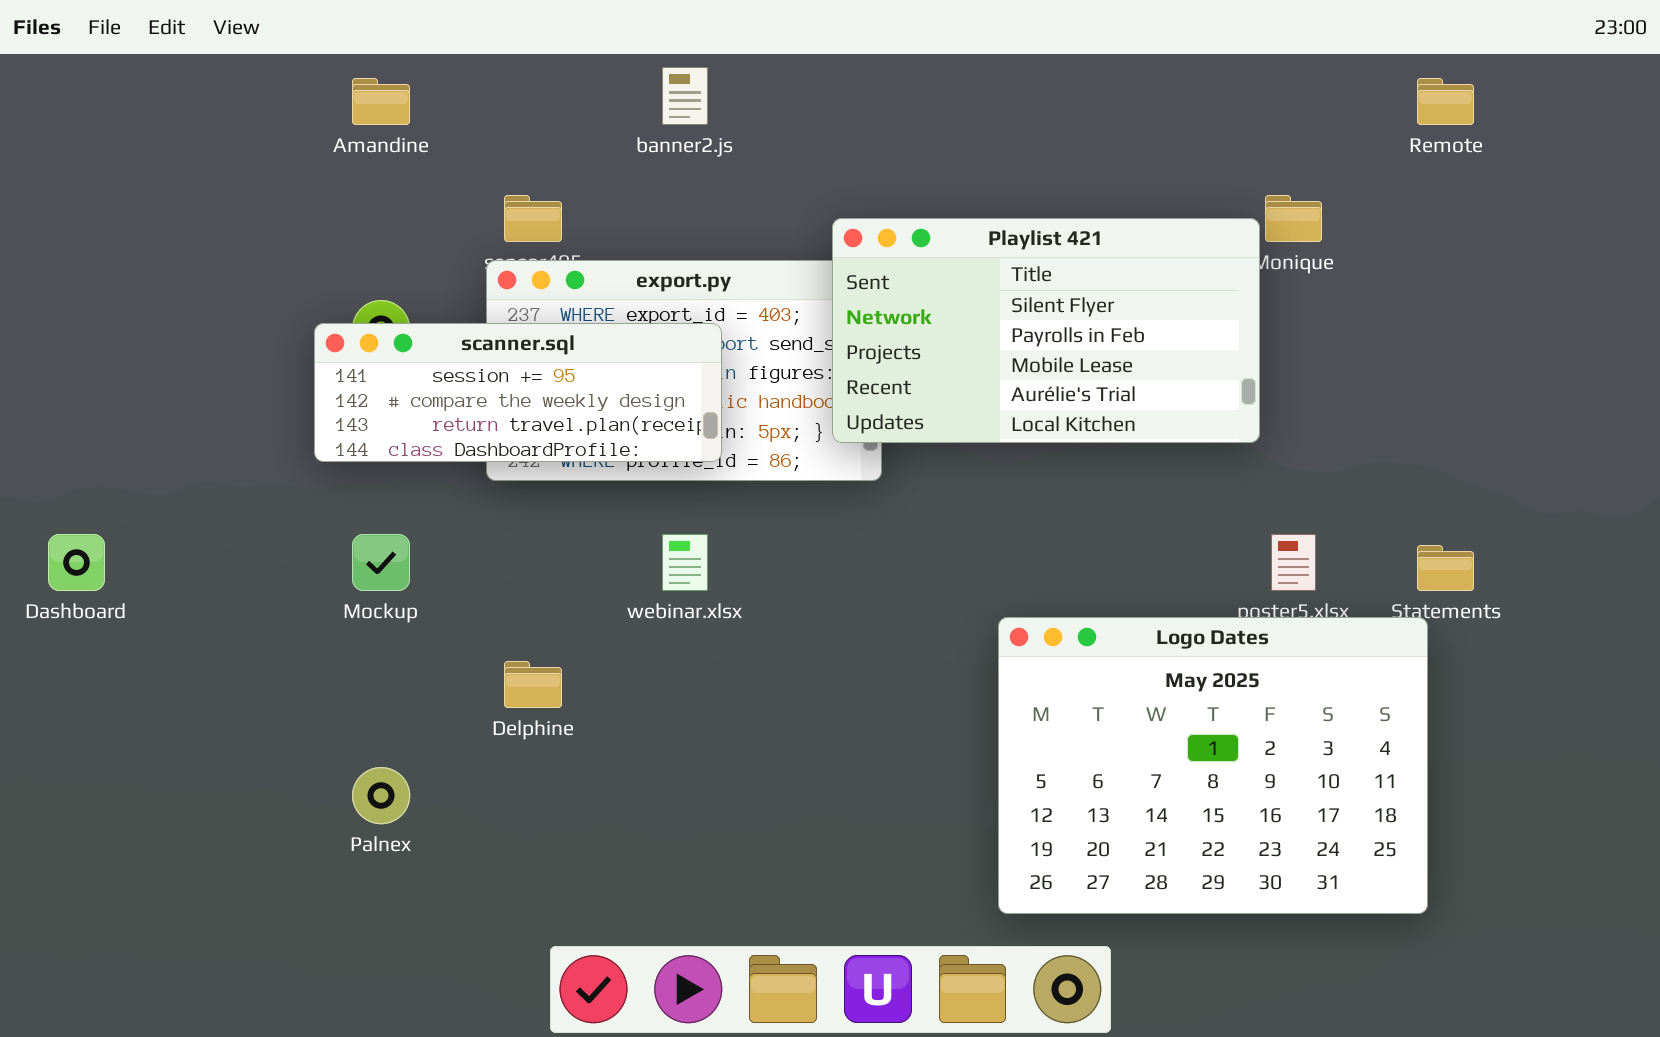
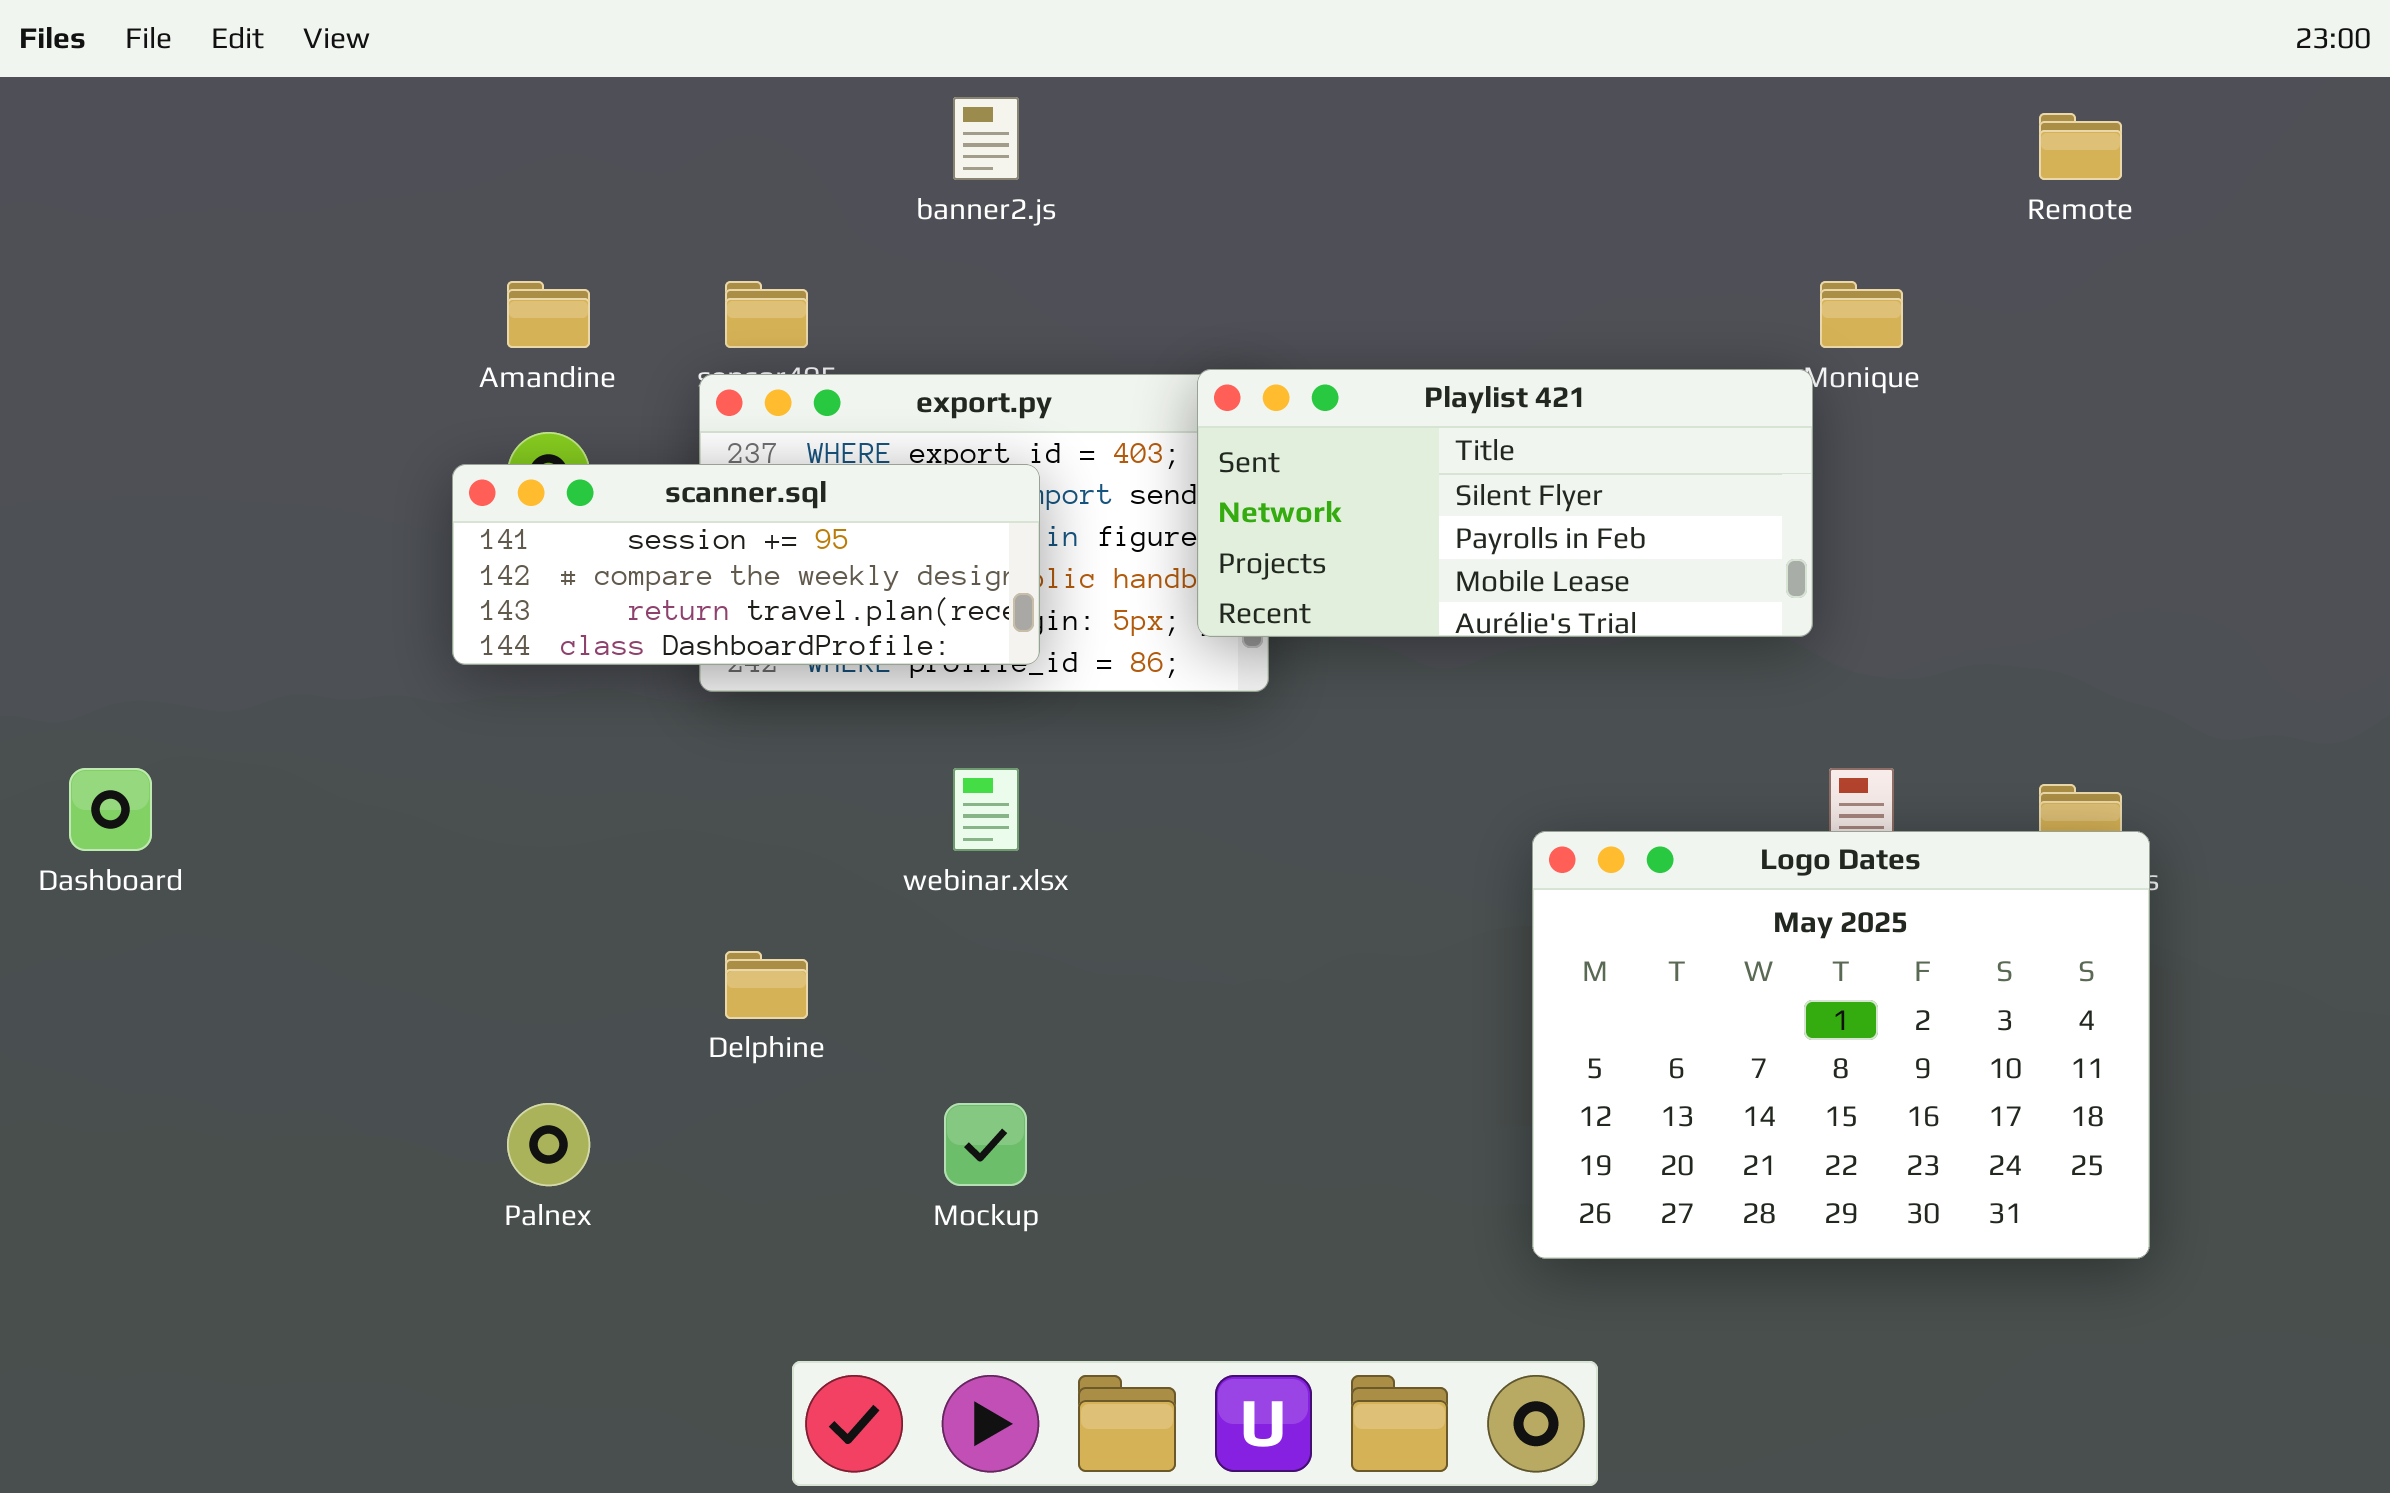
Amandine: [352,78,410,125] -> [507,281,590,348], moved
Playlist 421: [832,218,1260,443] -> [1197,369,1813,637], resized
Mockup: [352,534,410,591] -> [944,1103,1027,1186], moved
Logo Dates: [998,617,1428,914] -> [1532,831,2150,1259], moved

